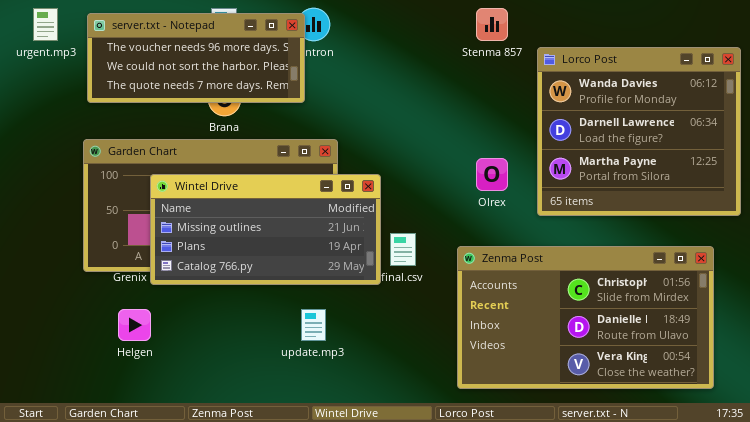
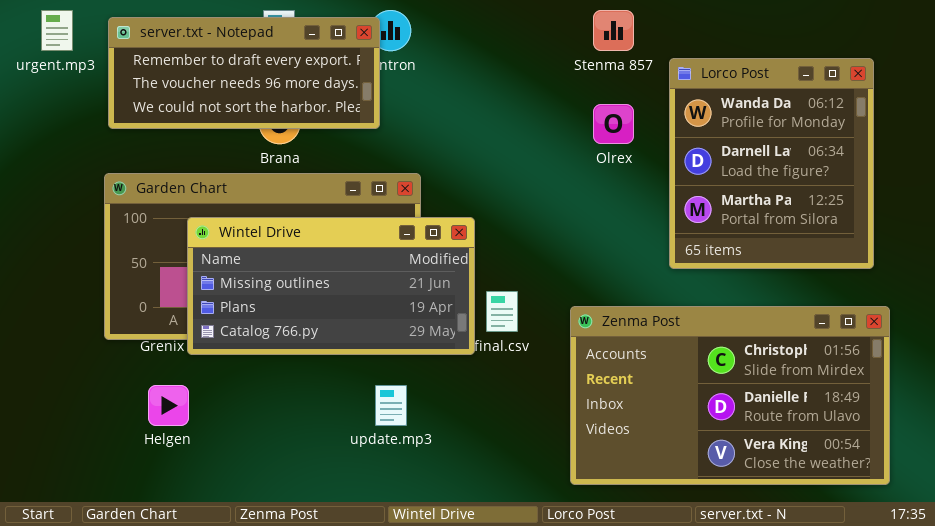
server.txt - Notepad: [87,13,305,103] -> [108,17,380,129], scrolled up 1 row
Lorco Post: [537,47,741,216] -> [669,58,874,269], resized
Olrex: [476,158,508,191] -> [593,104,634,144], moved

